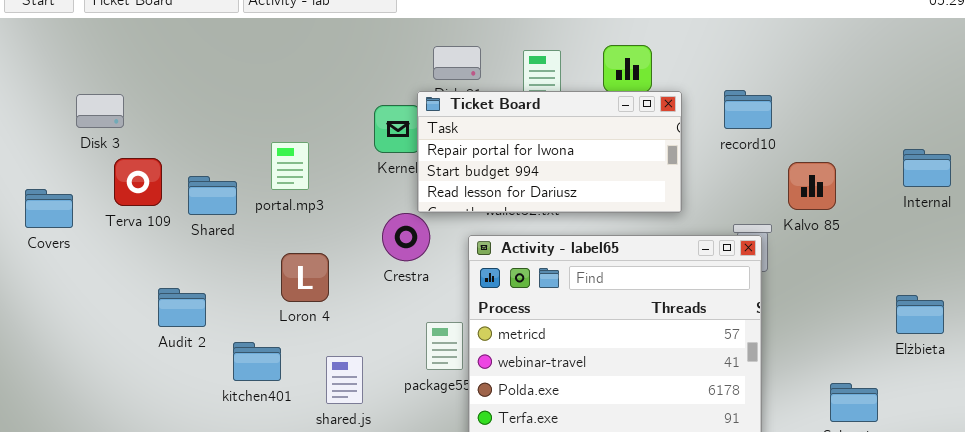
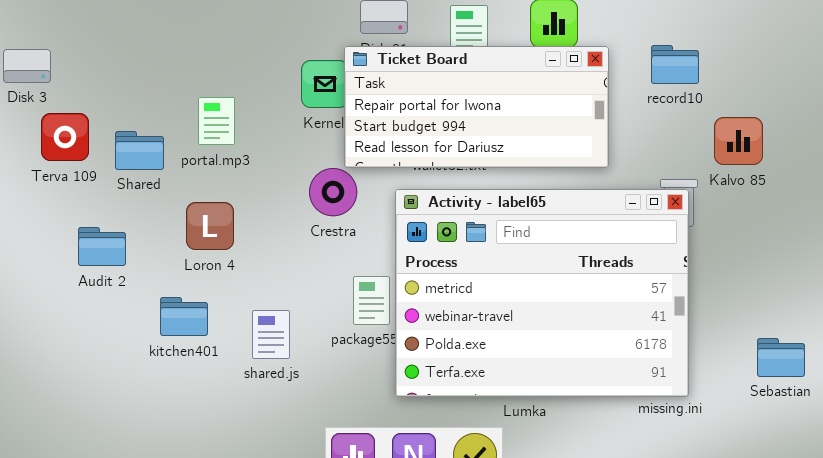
Loron 4: [281,253,329,302] -> [186,202,234,250], moved
Audit 2: [158,288,206,327] -> [78,227,126,266], moved

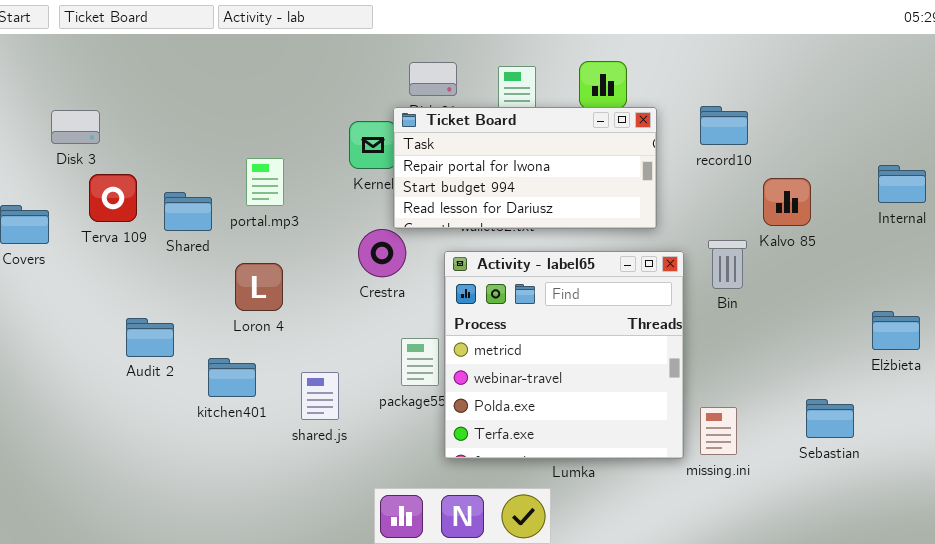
Activity - label65: [395,189,689,397] -> [444,251,684,459], resized
Audit 2: [78,227,126,266] -> [126,318,174,357], moved

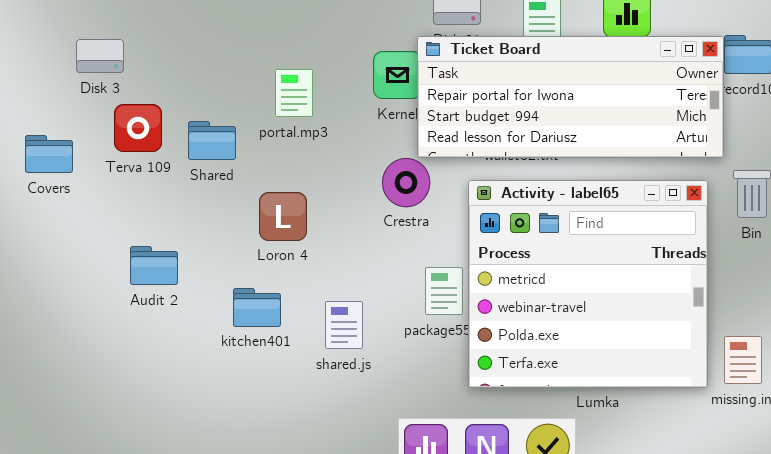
Ticket Board: [393,107,657,229] -> [417,36,724,158], resized
portal.mp3: [246,158,284,206] -> [275,69,313,117], moved
Audit 2: [126,318,174,357] -> [130,246,178,285], moved

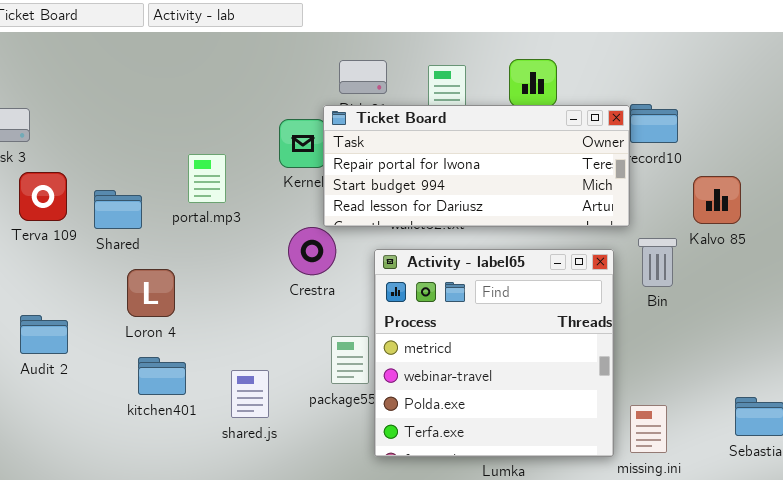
portal.mp3: [275,69,313,117] -> [188,154,226,203], moved
Loron 4: [259,192,307,241] -> [127,269,175,317], moved
Audit 2: [130,246,178,285] -> [20,315,68,354], moved

